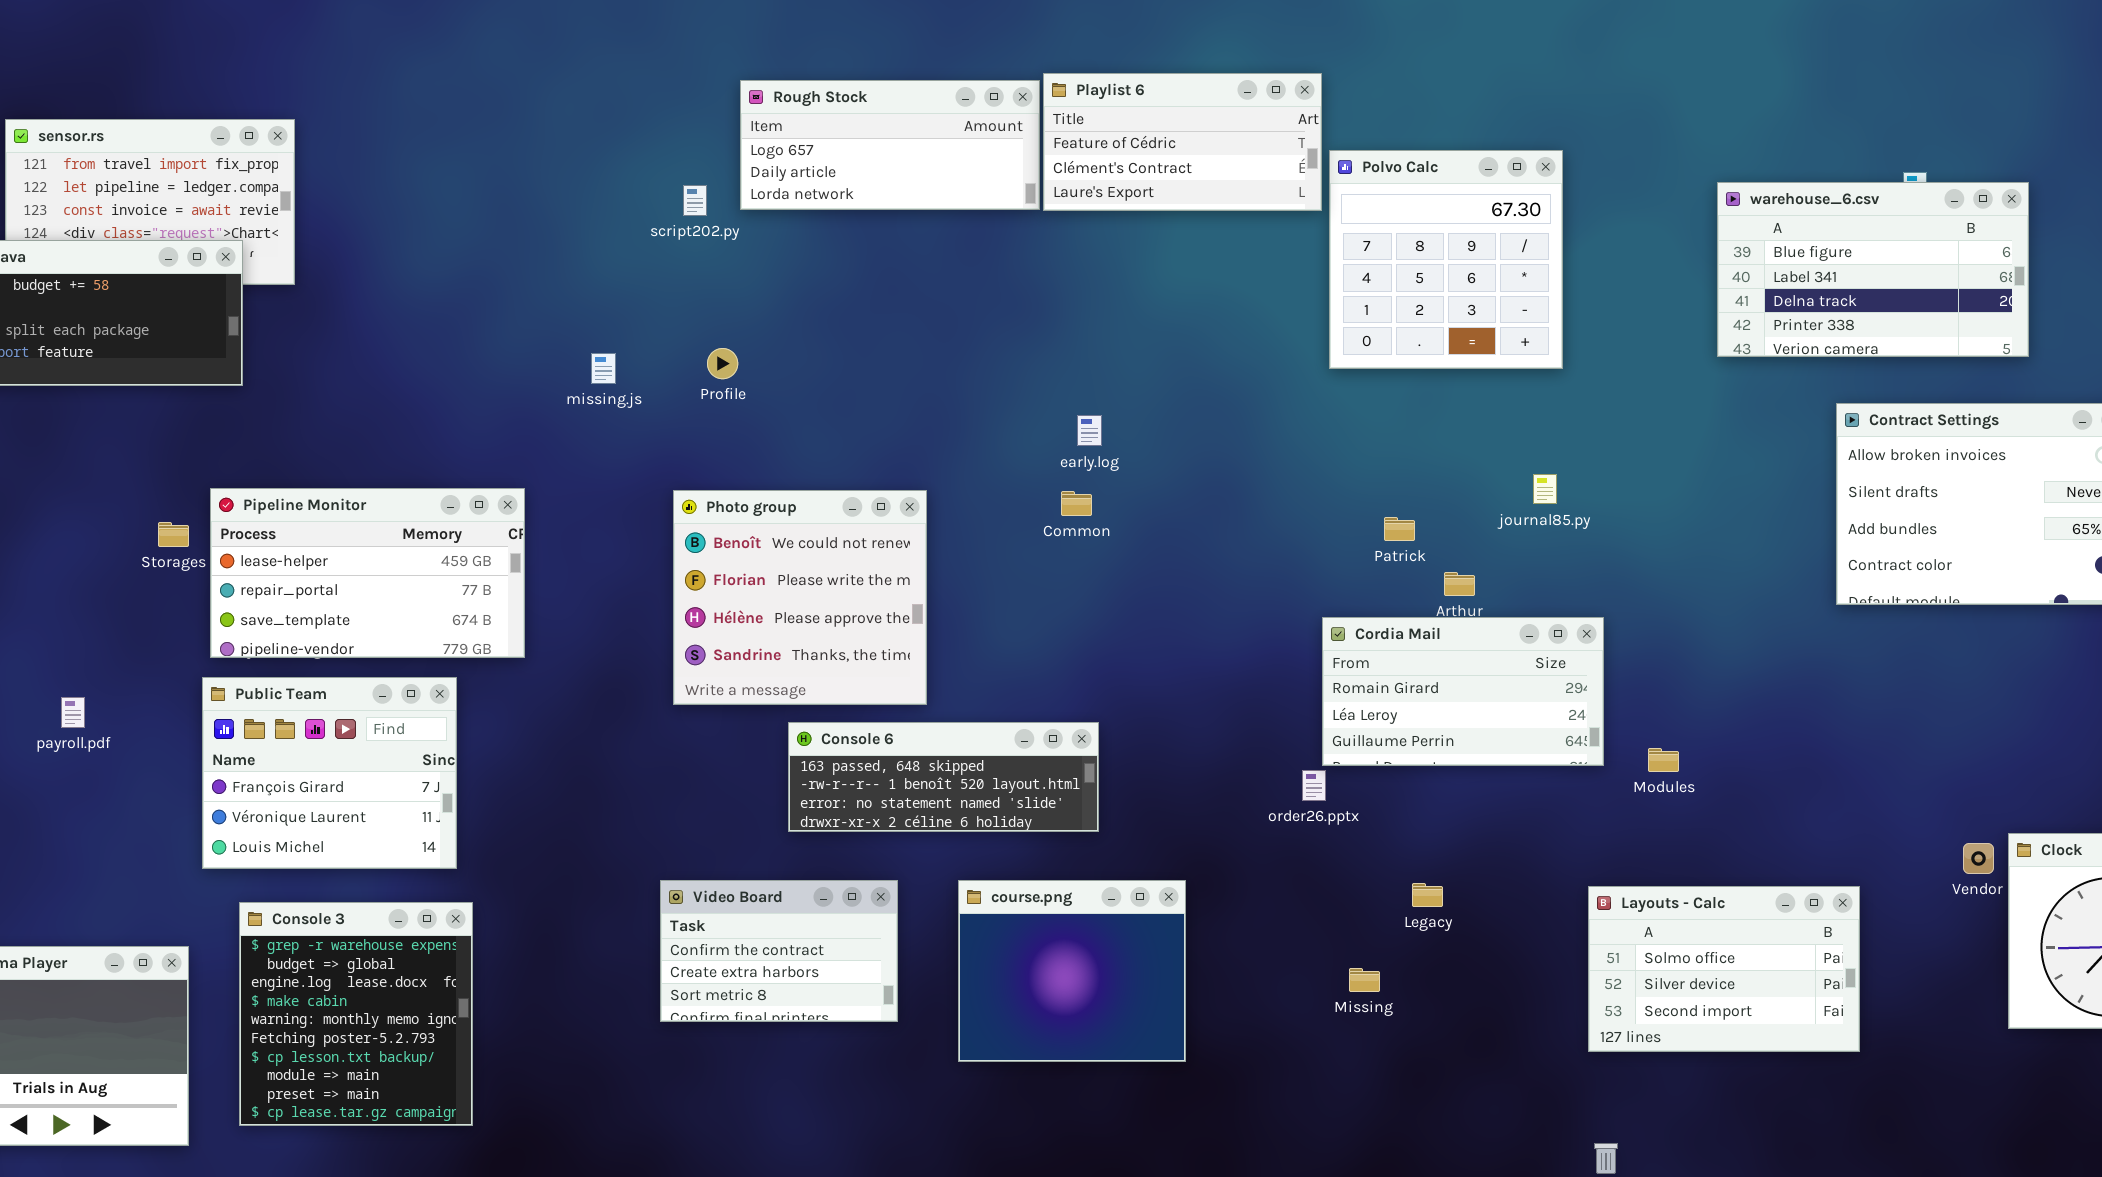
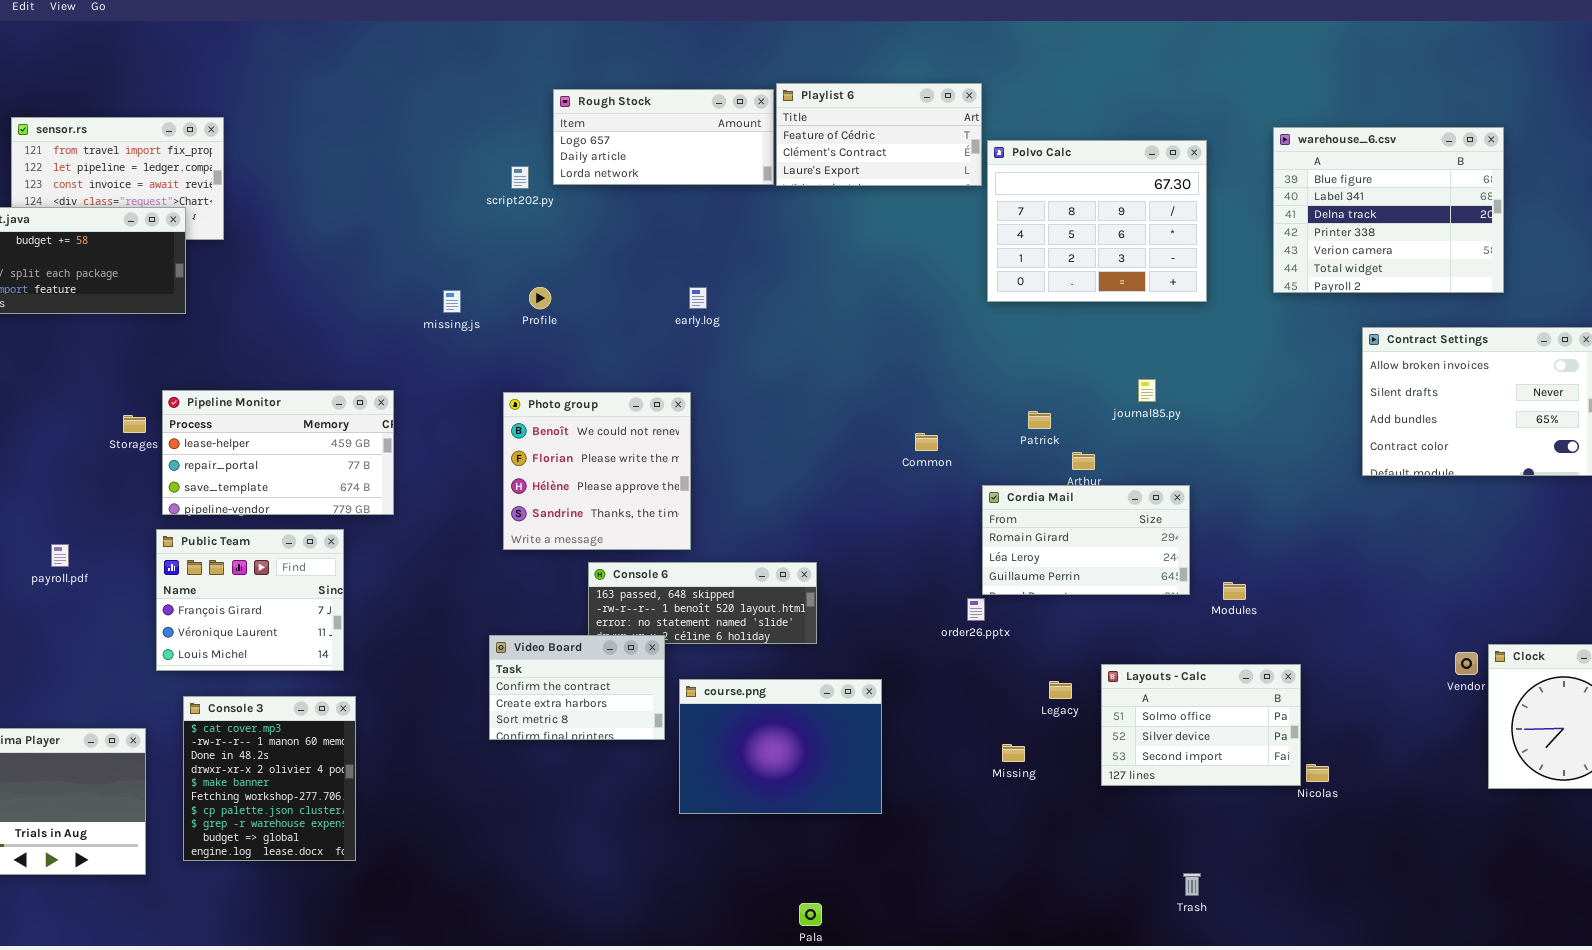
Polvo Calc: [1329,150,1563,369] -> [987,140,1207,302], resized
warehouse_6.csv: [1717,182,2029,357] -> [1273,127,1504,293], resized
early.log: [1077,415,1102,446] -> [689,287,707,309], moved
Common: [1061,491,1092,516] -> [915,433,938,451], moved
Video Board: [660,880,898,1022] -> [489,635,665,740], moved
course.png: [958,880,1186,1062] -> [679,679,882,814], resized
Layouts - Calc: [1588,886,1860,1052] -> [1101,664,1301,786], moved
Console 3: [239,902,473,1126] -> [183,696,356,861], scrolled up 7 rows

